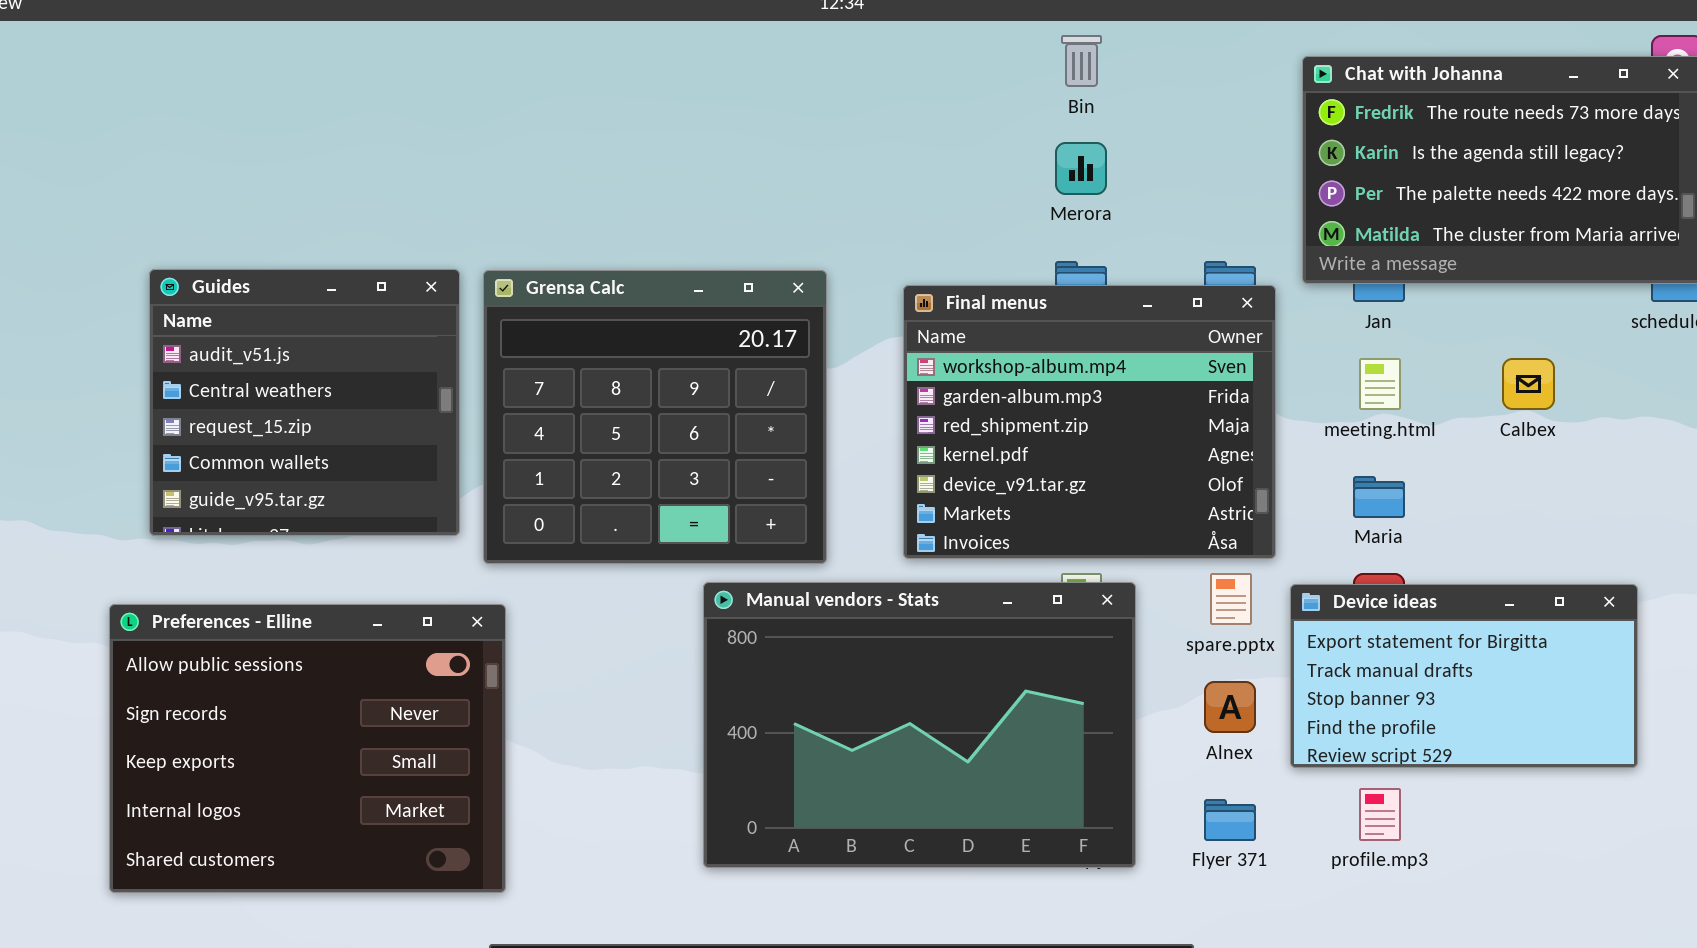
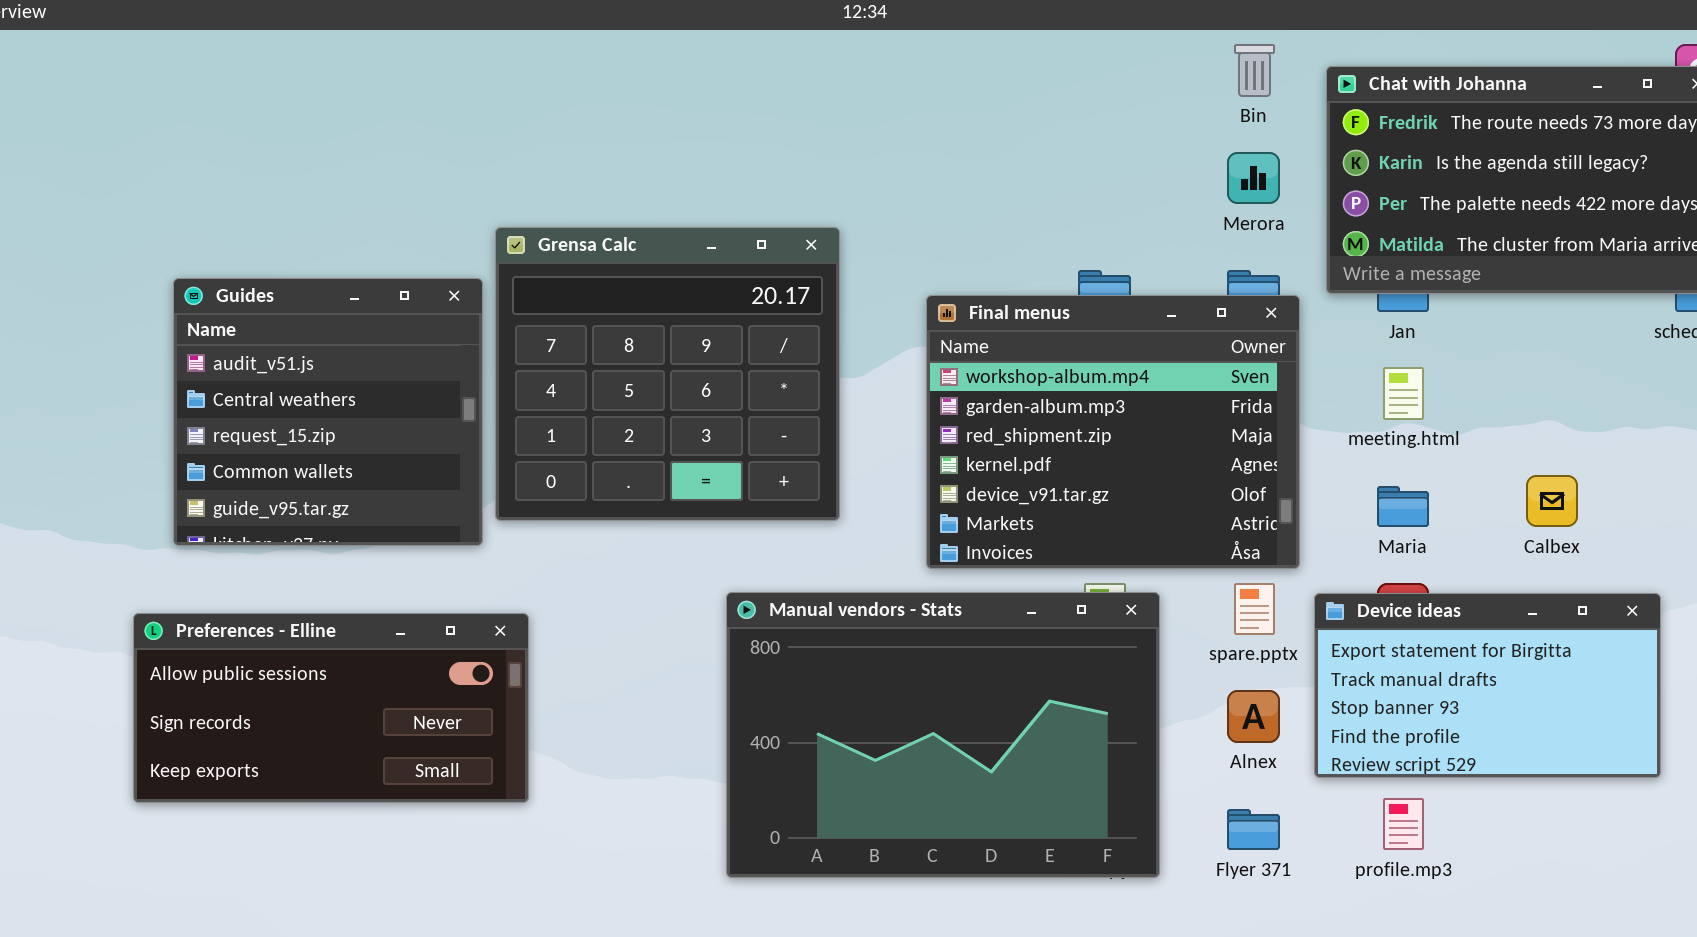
Bin: [1061,35,1102,87] -> [1234,44,1275,97], moved
Merora: [1055,142,1107,195] -> [1227,152,1280,204], moved
Grensa Calc: [483,270,827,564] -> [495,227,840,521], moved
Calbex: [1502,358,1555,410] -> [1526,475,1578,527], moved
Preferences - Elline: [109,604,506,893] -> [133,613,529,803], resized

